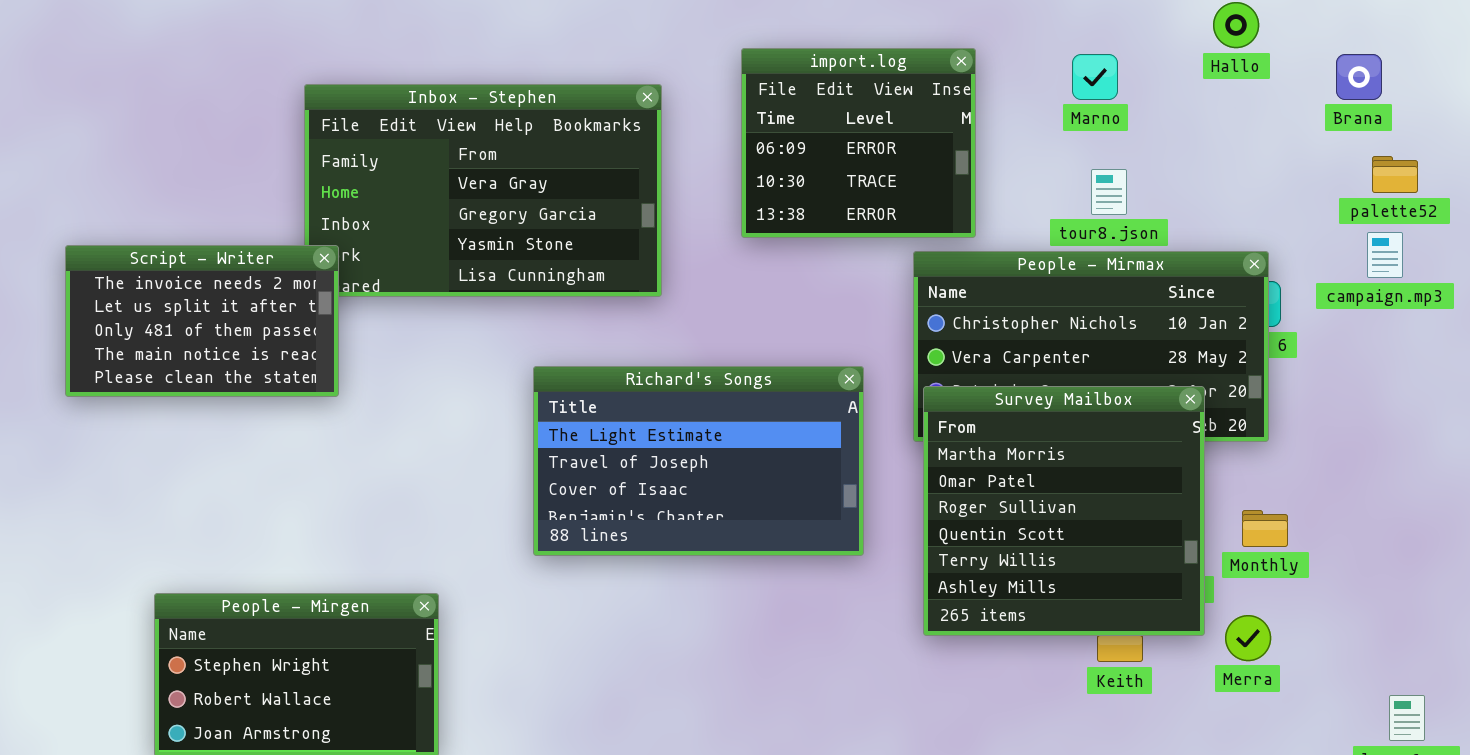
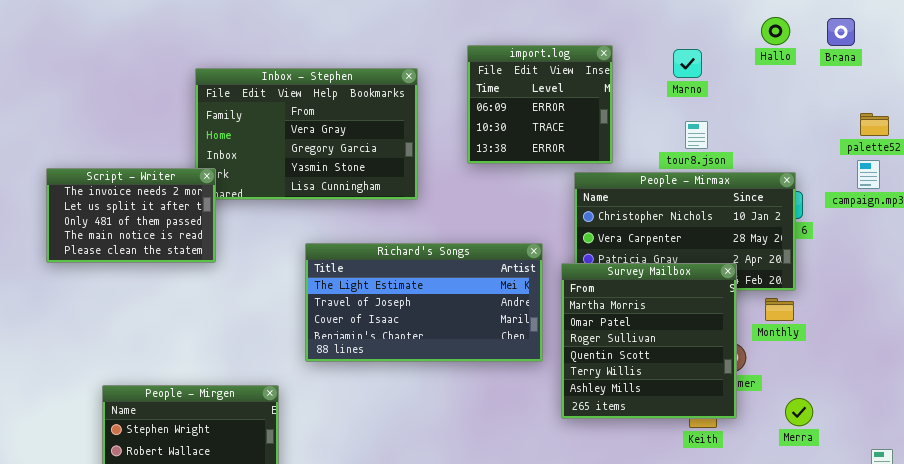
Brana: [1336,54,1382,100] -> [827,18,855,46], moved
Richard's Songs: [533,366,864,556] -> [305,243,543,362], resized
Survey Mailbox: [923,386,1205,636] -> [561,263,737,419], moved
Monthly: [1242,510,1288,547] -> [765,298,794,321], moved
Merra: [1225,615,1271,661] -> [785,398,813,426], moved

